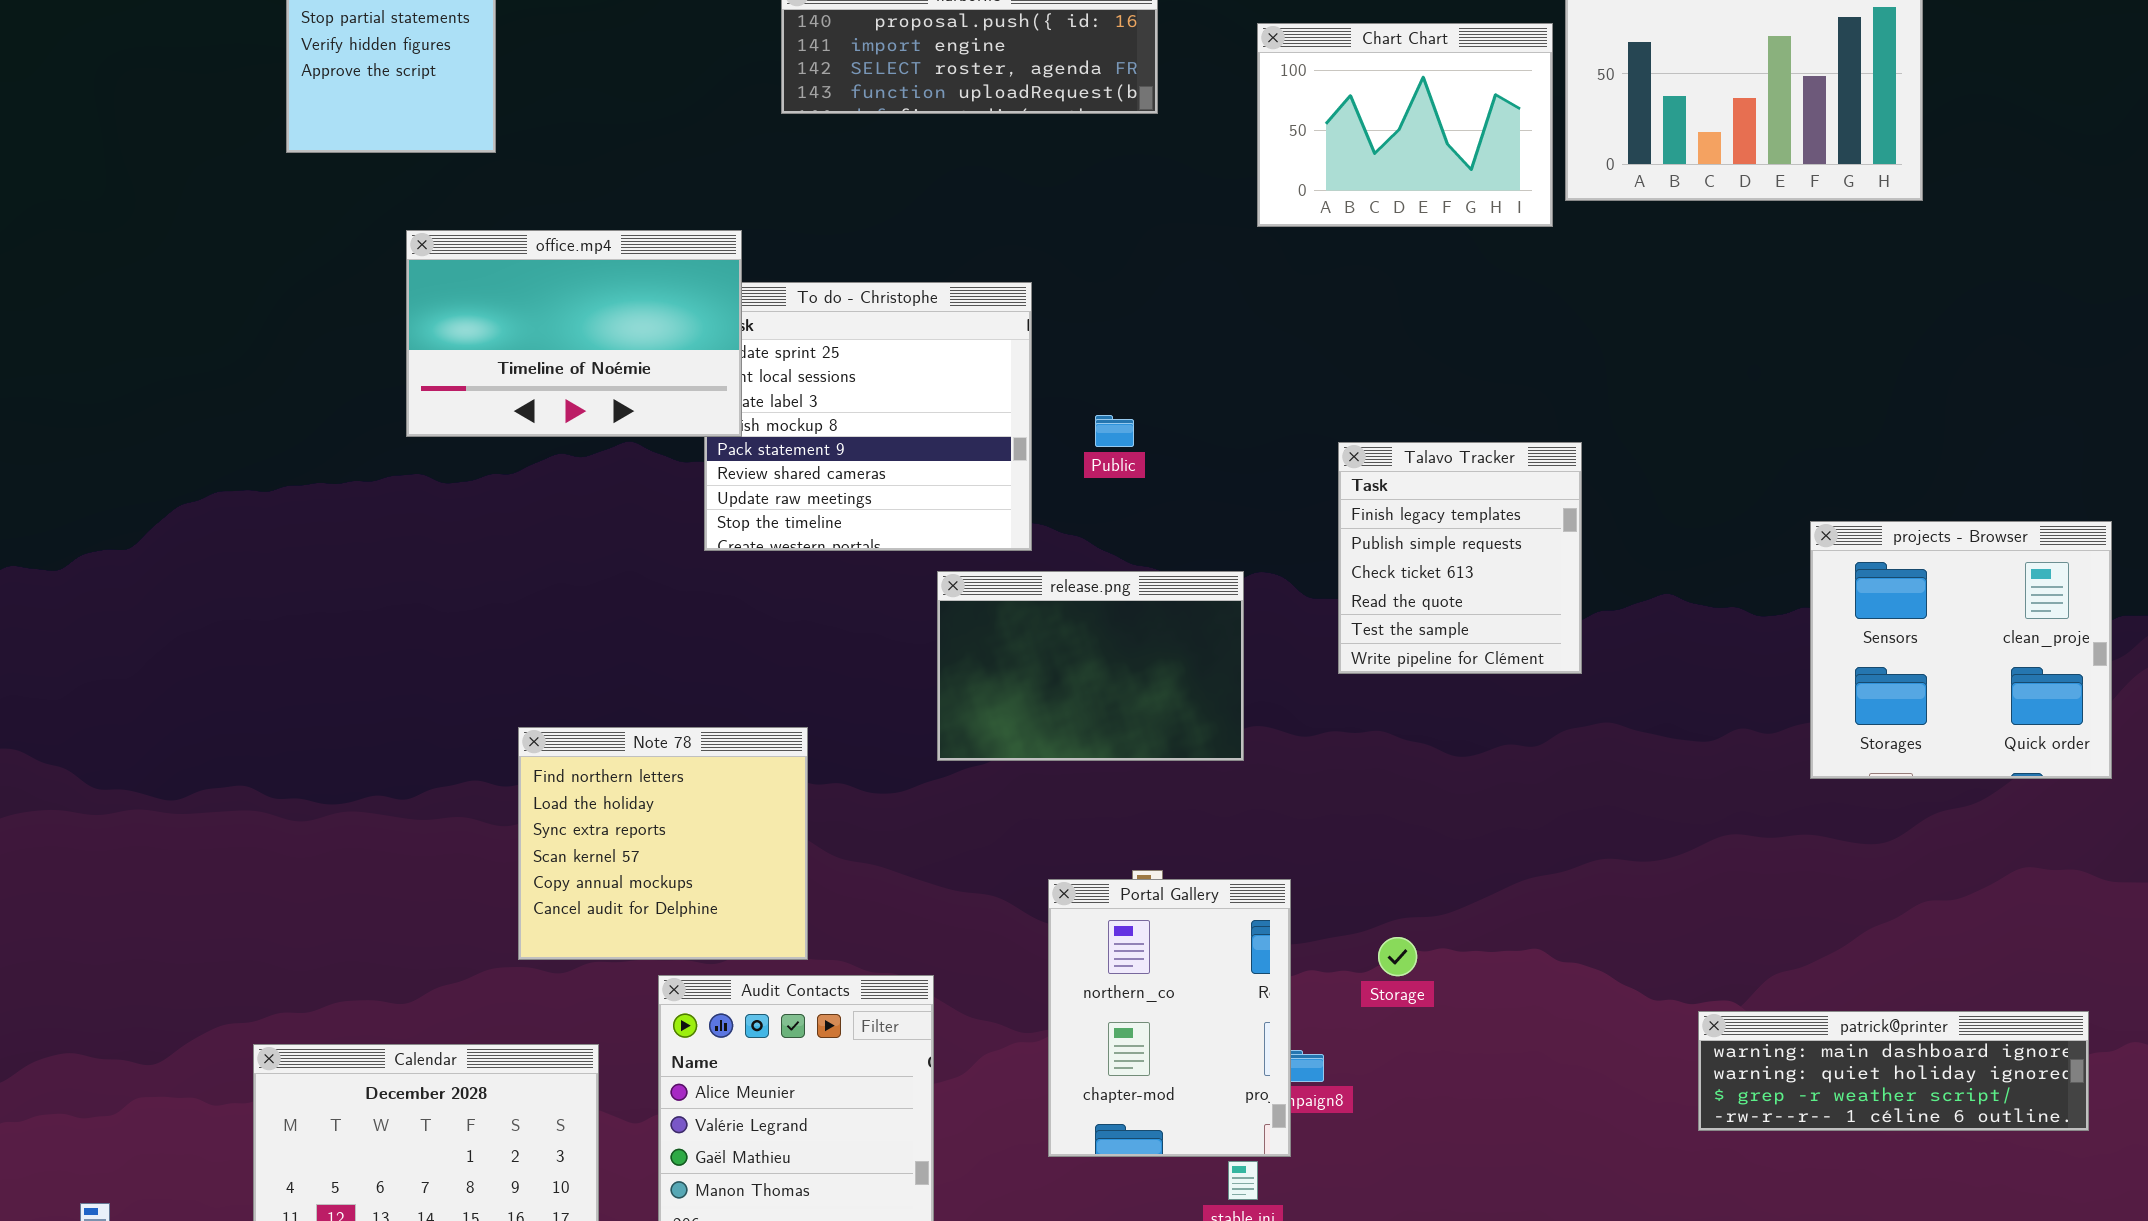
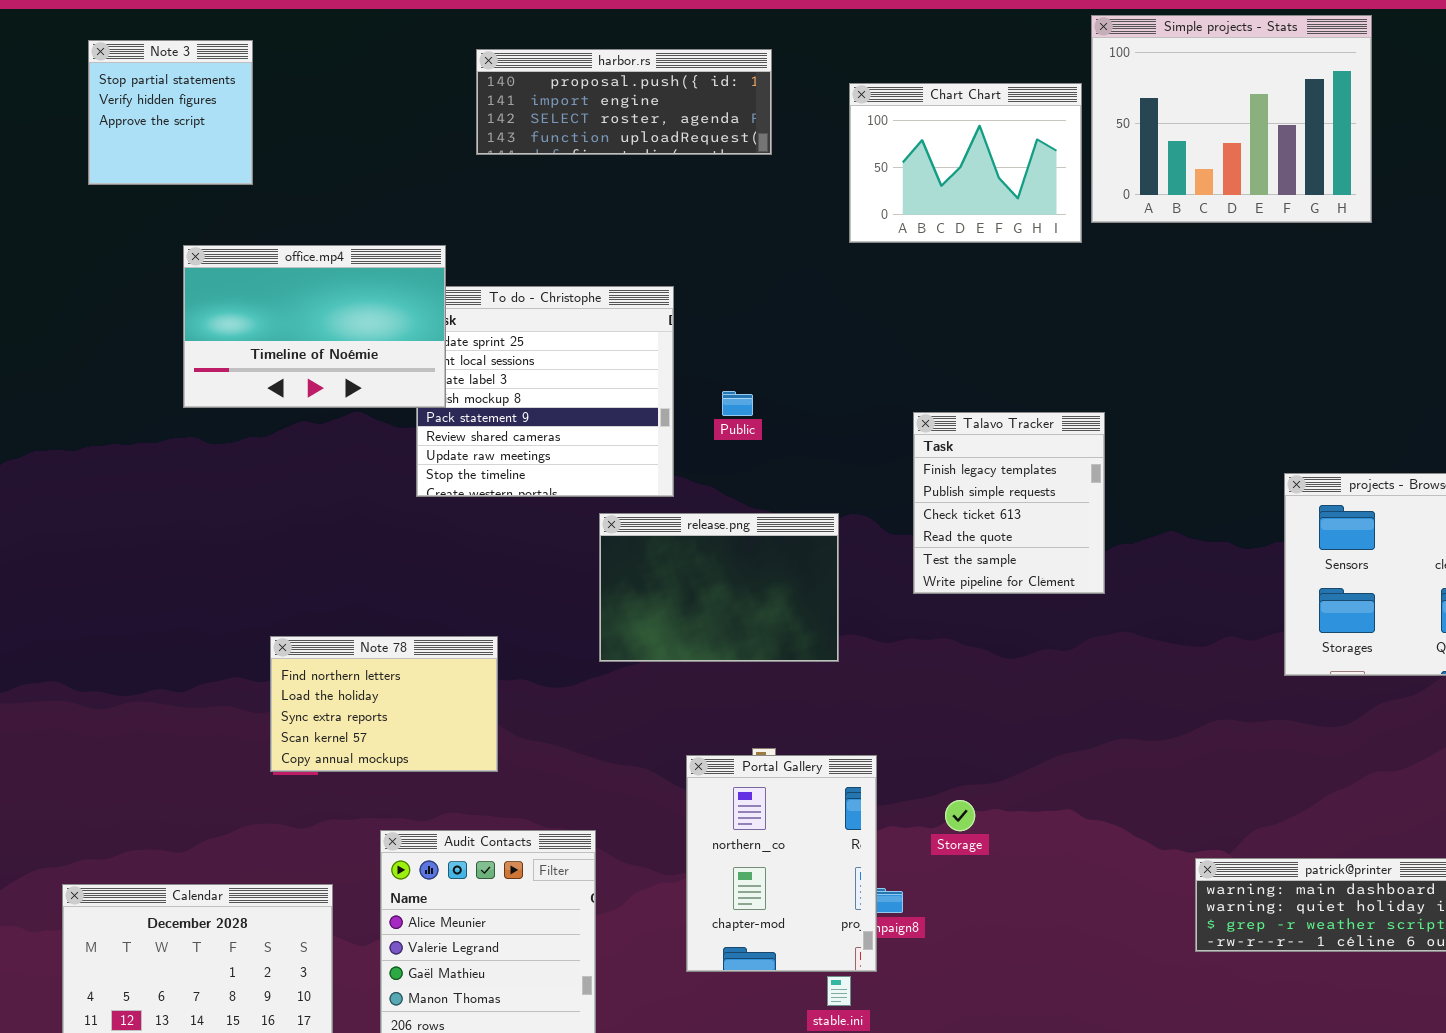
Note 78: [518,727,808,960] -> [270,636,498,772], resized

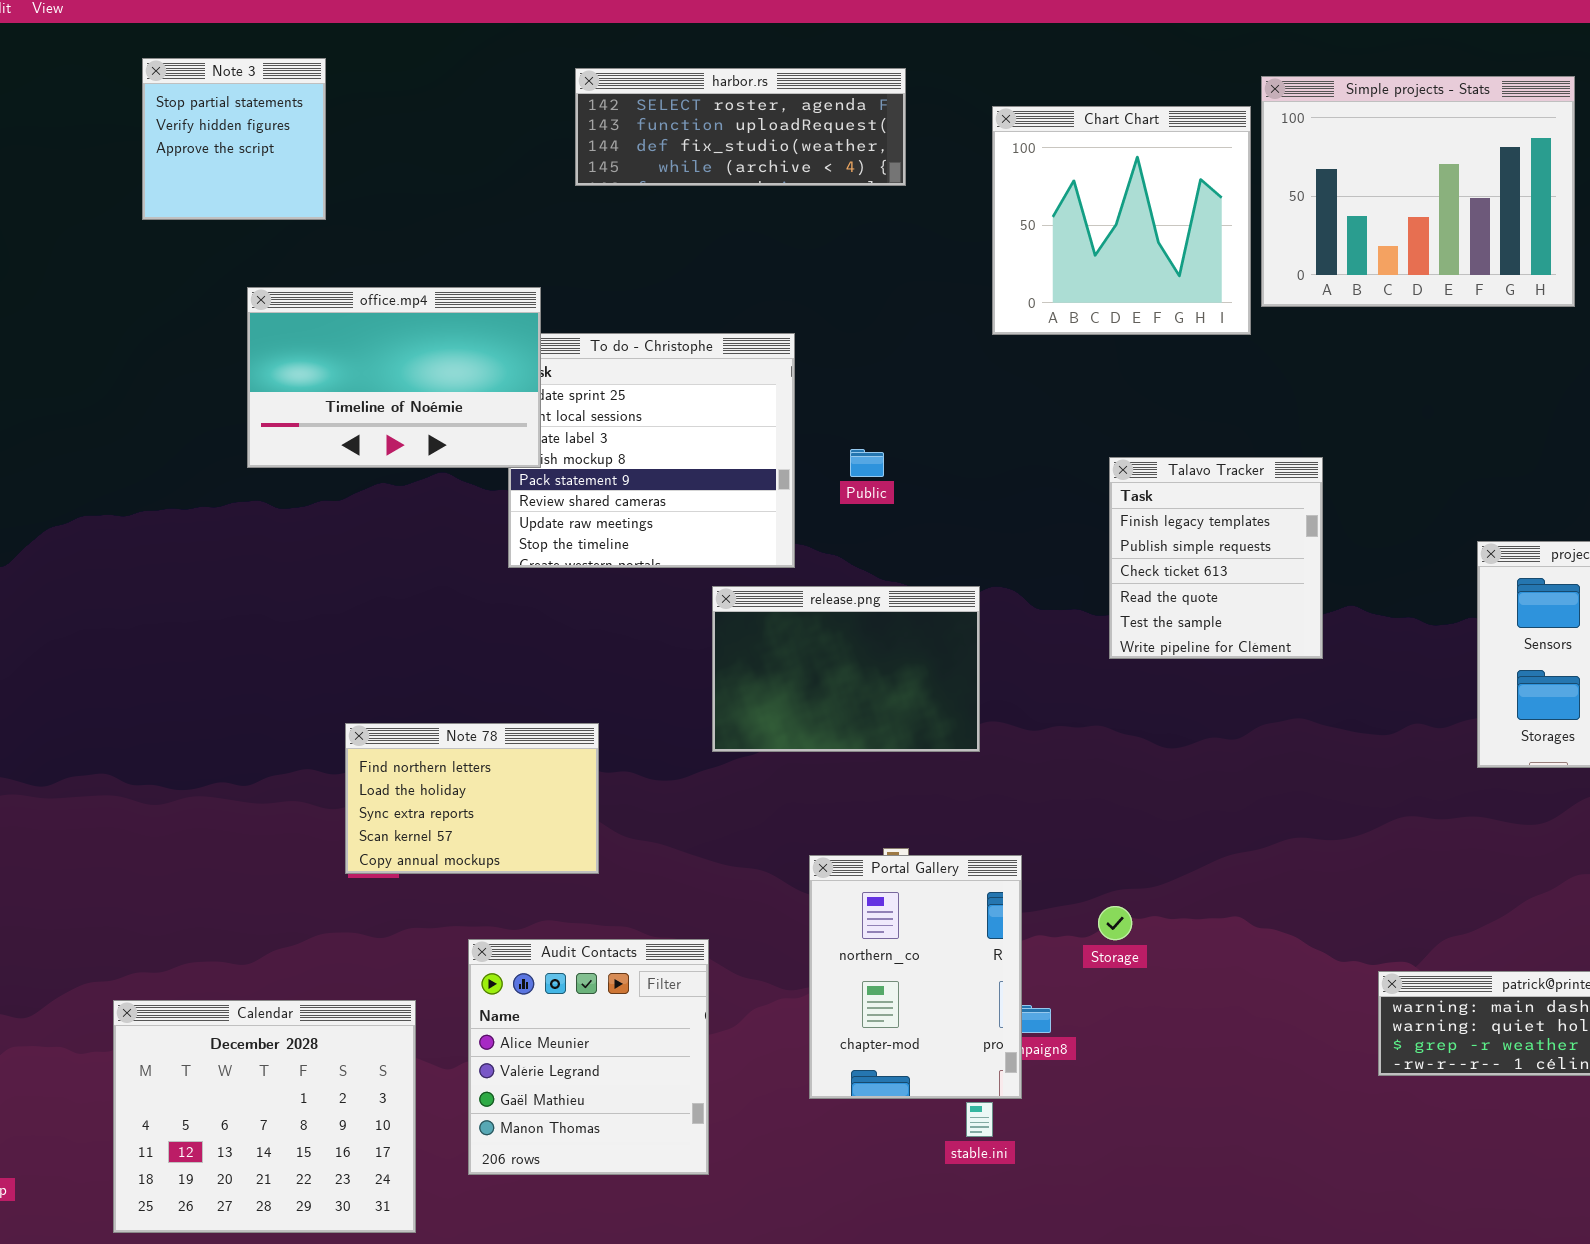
Simple projects - Stats: [1091,15,1372,223] -> [1261,76,1575,307], moved
harbor.rs: [476,49,772,155] -> [575,68,906,186], scrolled down 2 rows
Chart Chart: [849,83,1082,243] -> [992,106,1251,335], resized
Talavo Tracker: [913,412,1105,594] -> [1109,457,1323,659], moved

